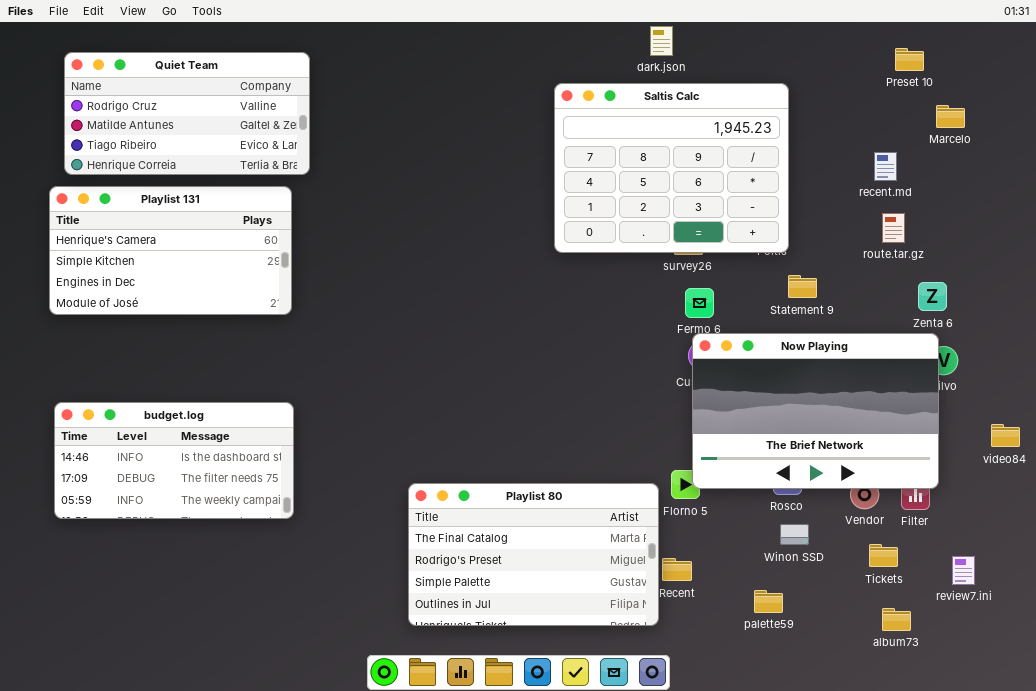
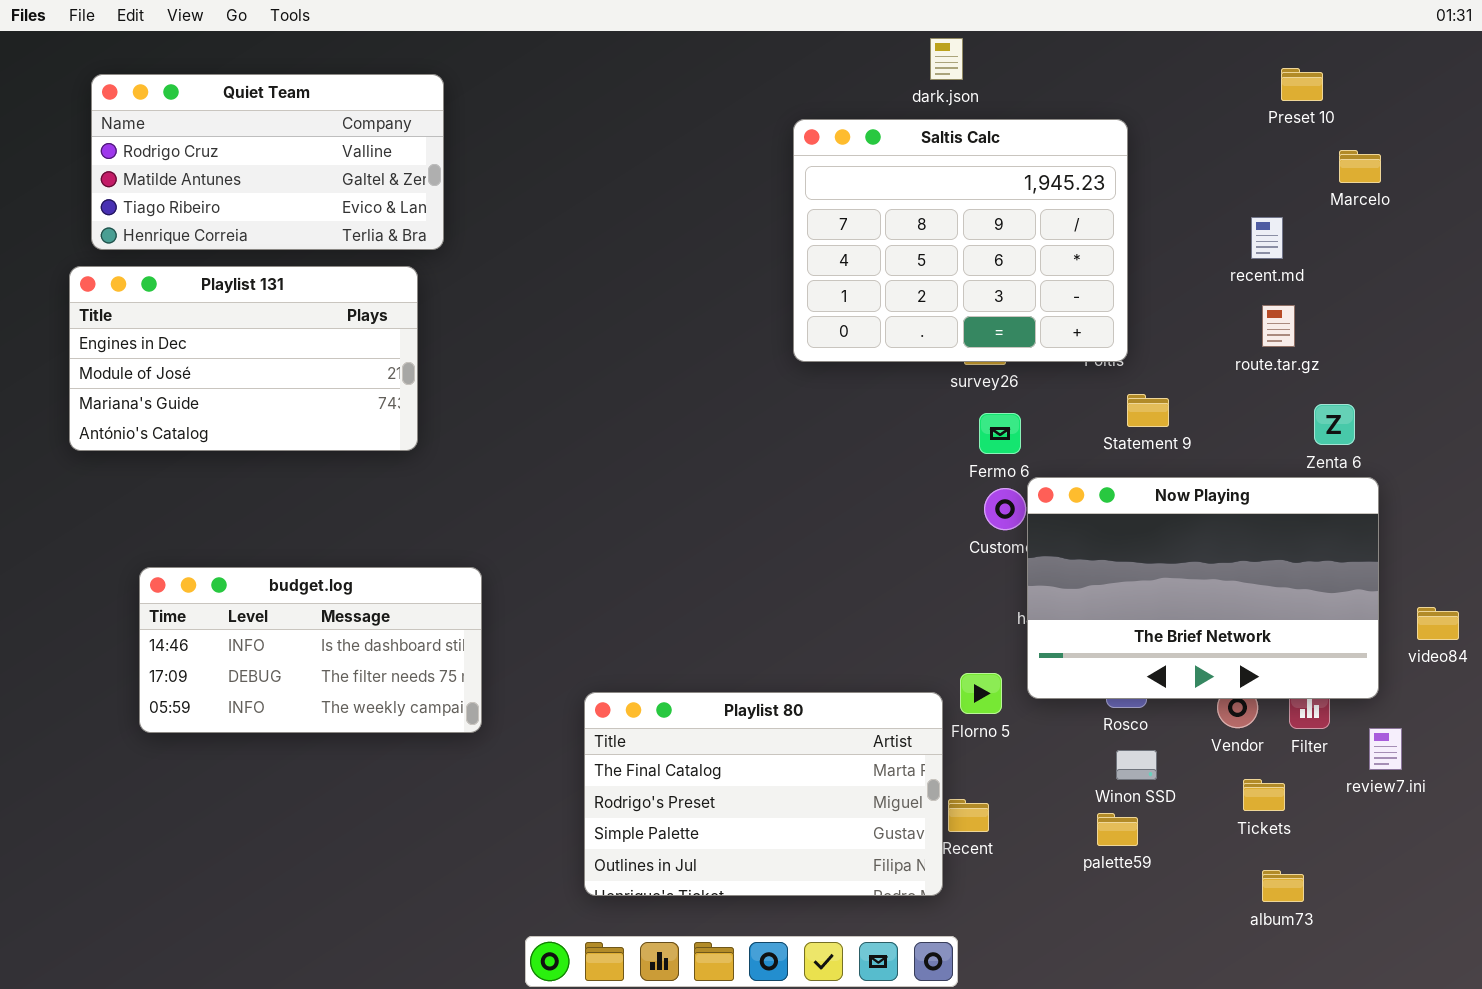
Playlist 131: [49,186,292,315] -> [69,266,418,451], scrolled down 2 rows
Now Playing: [692,333,939,489] -> [1027,477,1379,699], moved
budget.log: [54,402,294,519] -> [139,567,482,733], moved
review7.ini: [952,556,975,585] -> [1369,728,1402,770], moved
palette59: [754,590,783,613] -> [1097,813,1138,846], moved

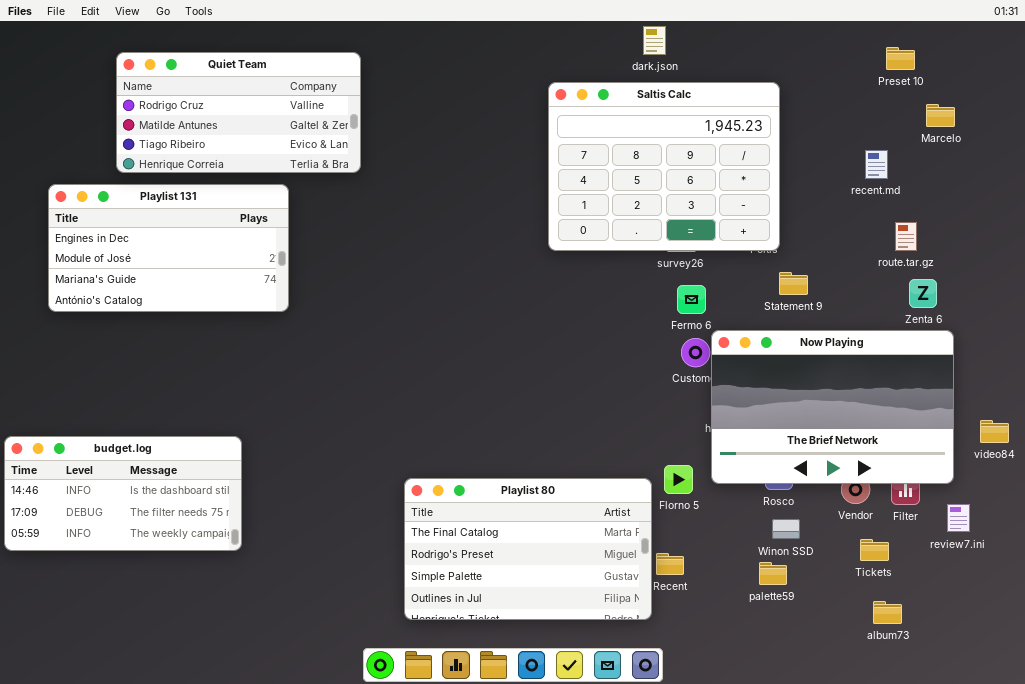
Quiet Team: [91,74,444,250] -> [116,52,361,173], moved
route.tar.gz: [1262,305,1295,347] -> [895,222,917,251], moved
budget.log: [139,567,482,733] -> [4,436,242,551], moved

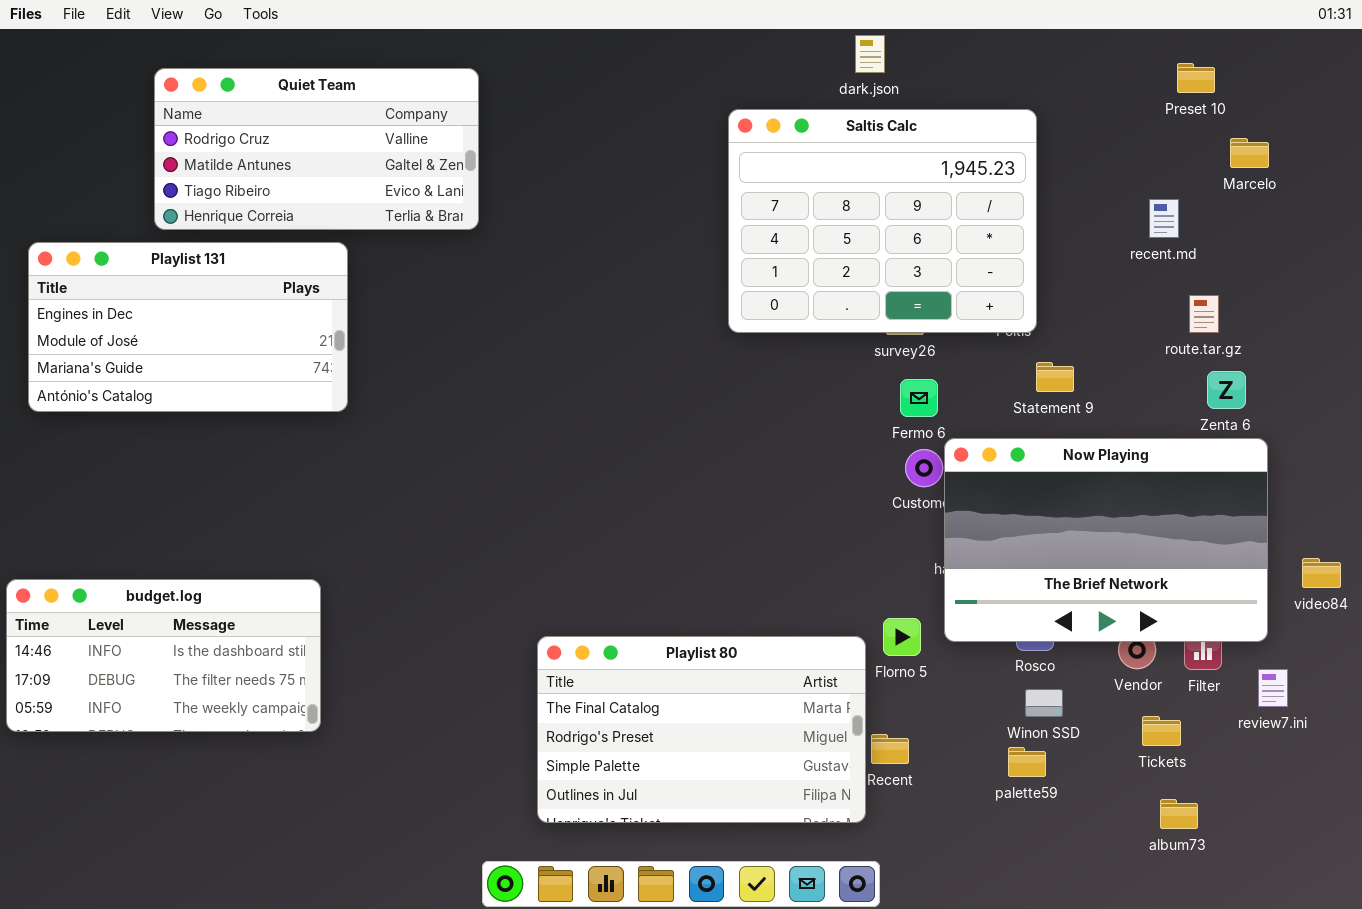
Playlist 131: [48,184,289,312] -> [28,242,348,412], moved

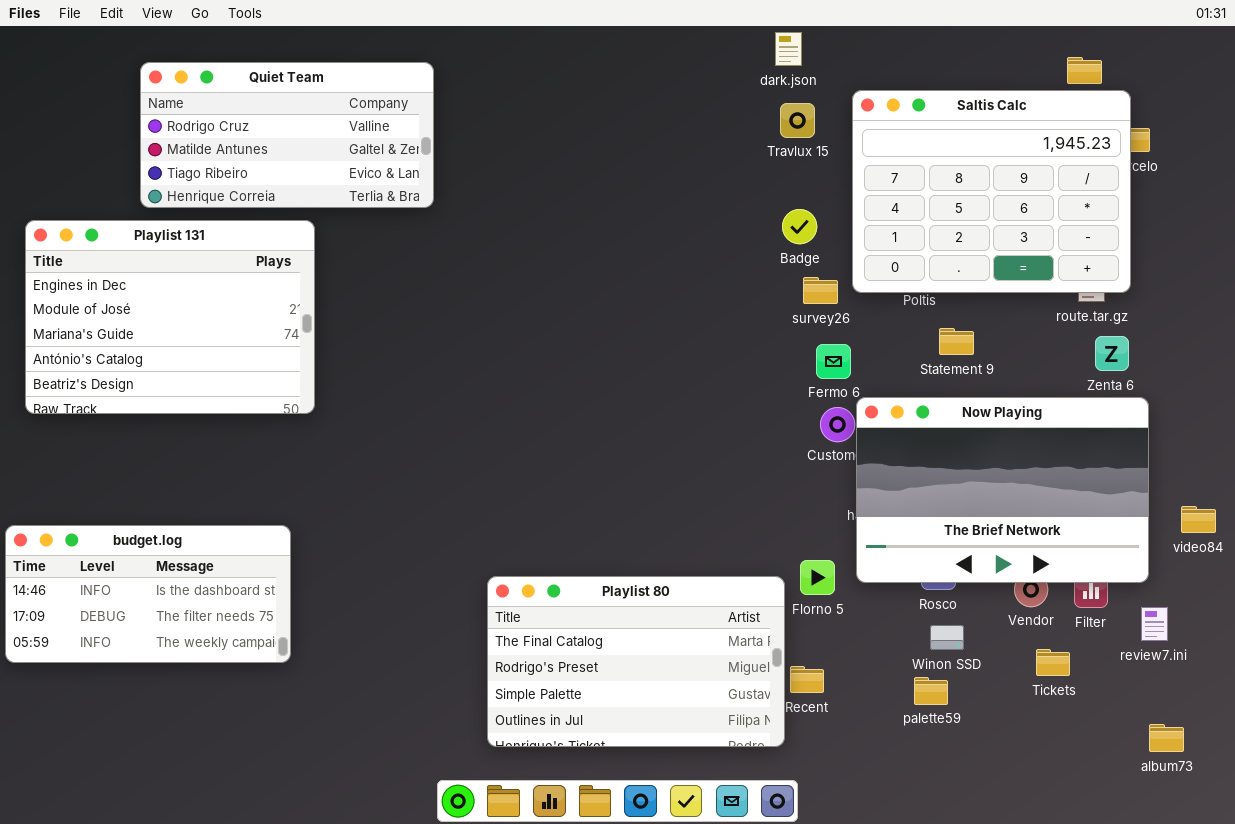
Saltis Calc: [728,109,1037,333] -> [852,90,1131,293], moved
Playlist 131: [28,242,348,412] -> [25,220,315,414], resized
album73: [1160,799,1198,829] -> [1149,724,1184,752], moved

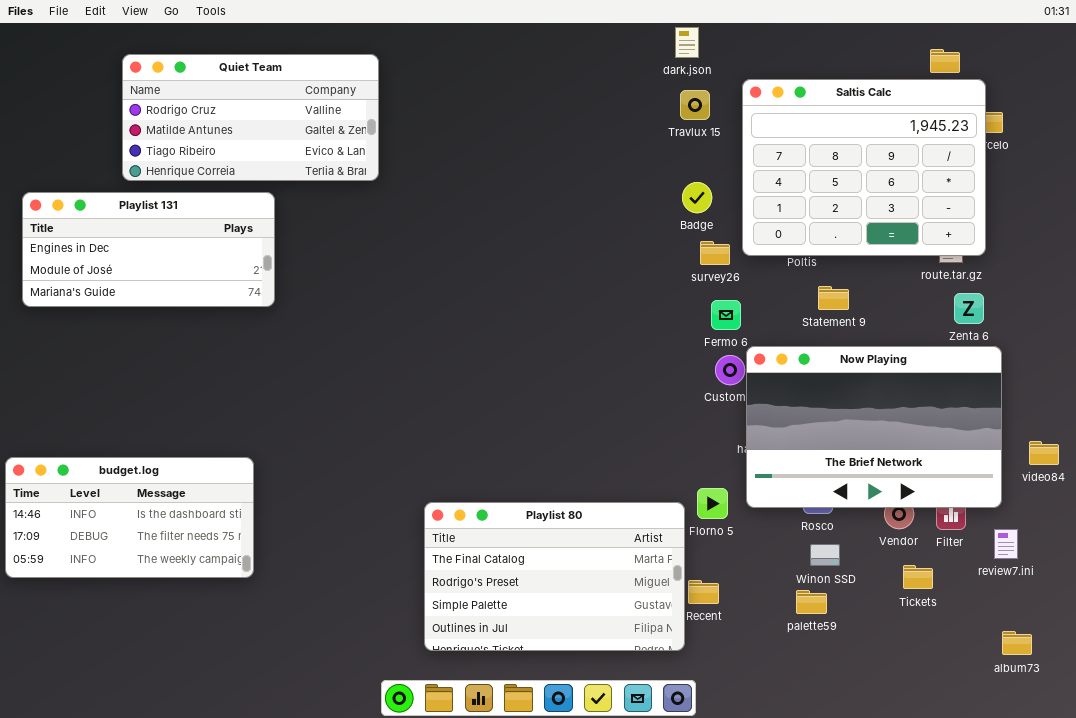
Playlist 131: [25,220,315,414] -> [22,192,275,307], resized

